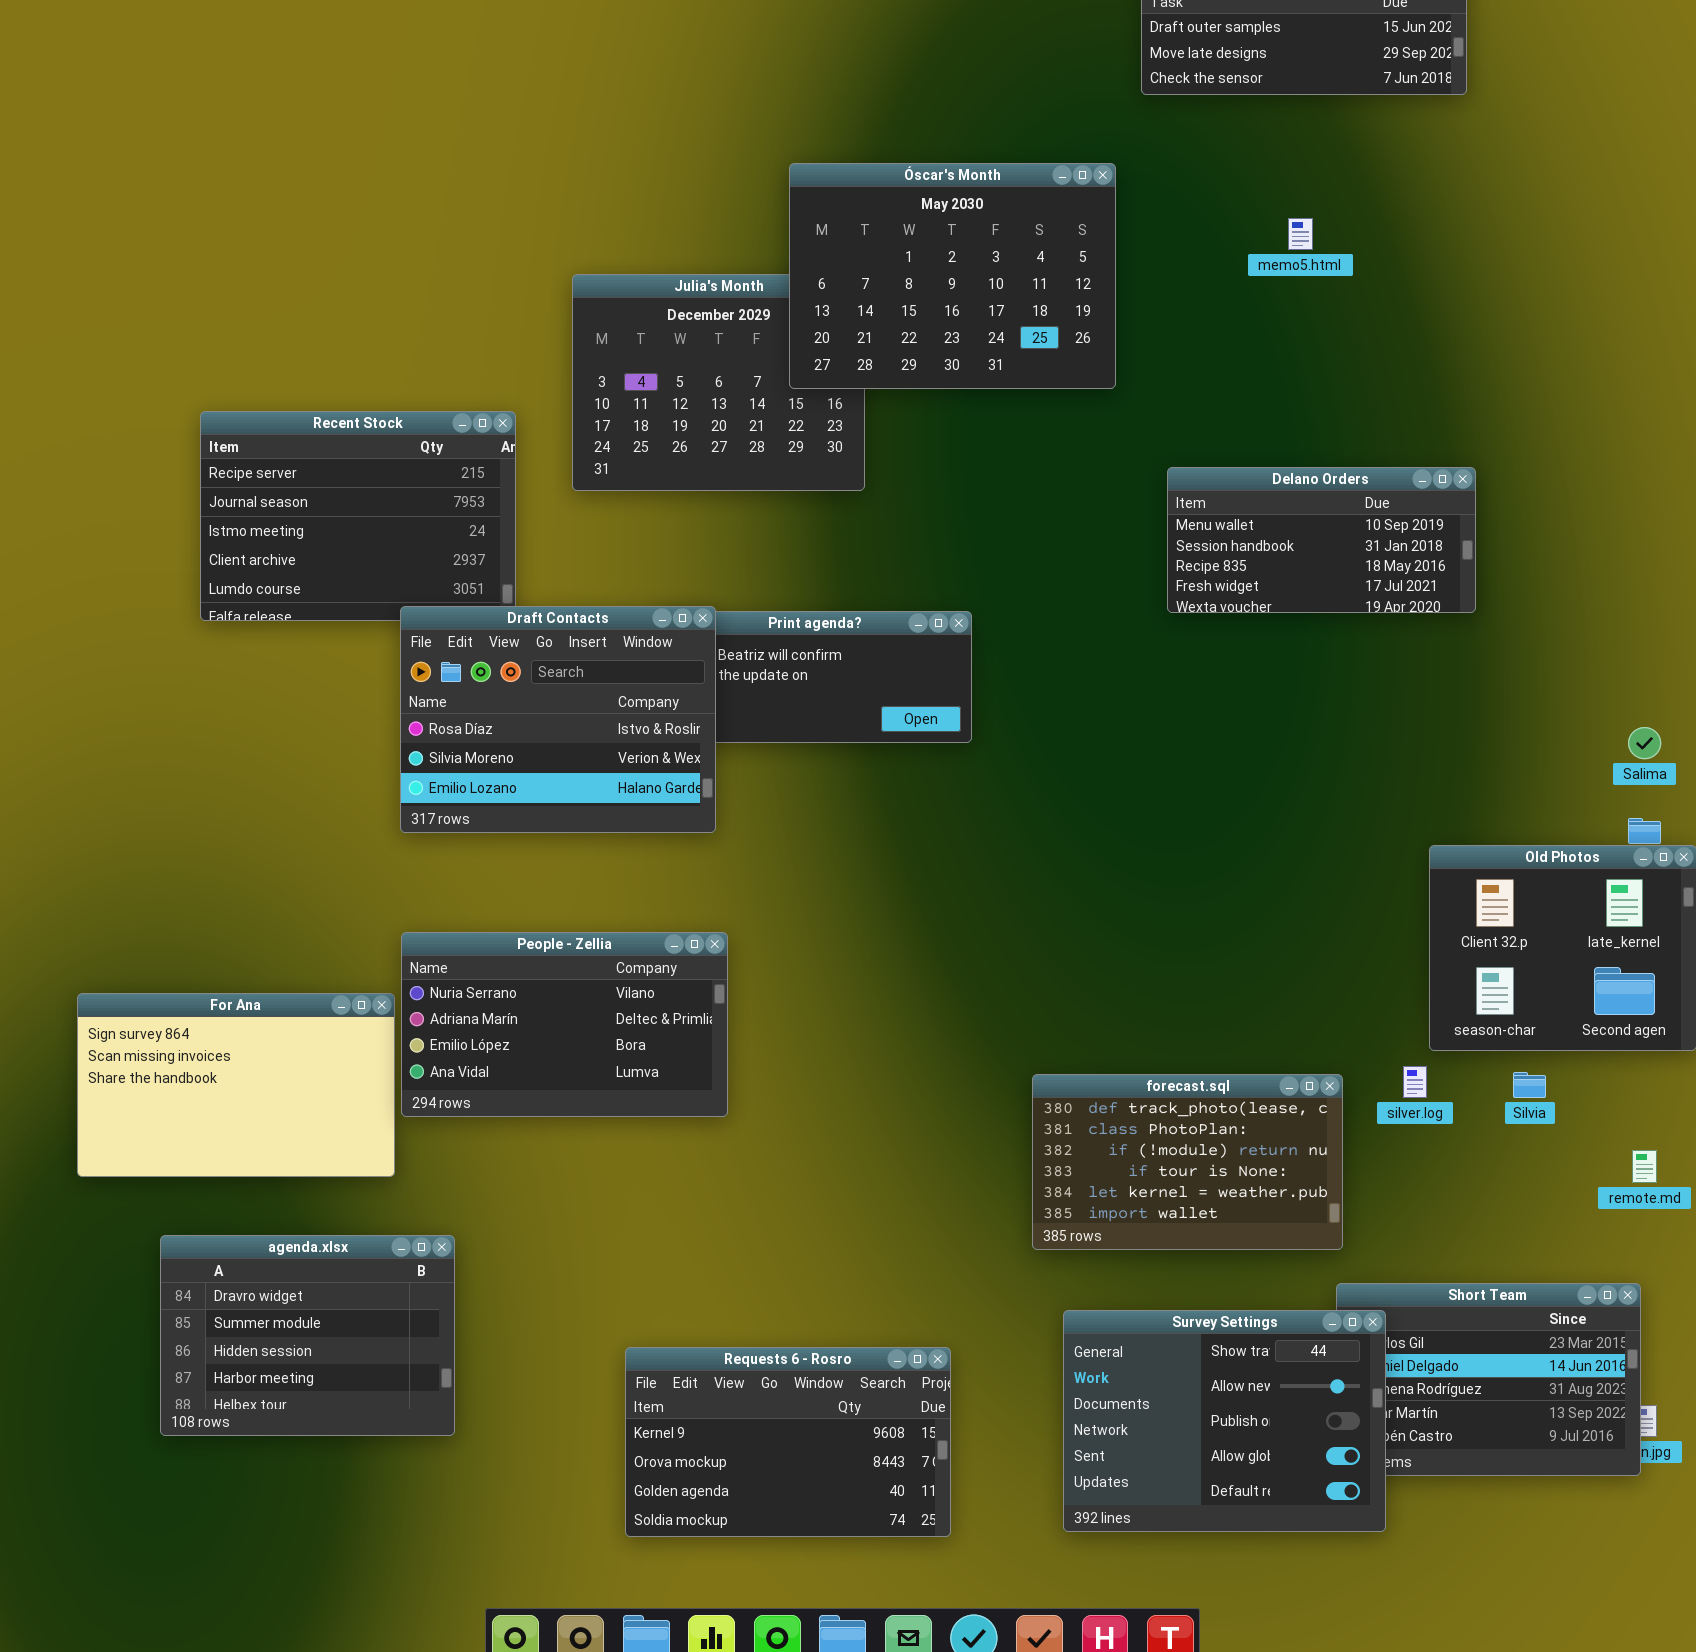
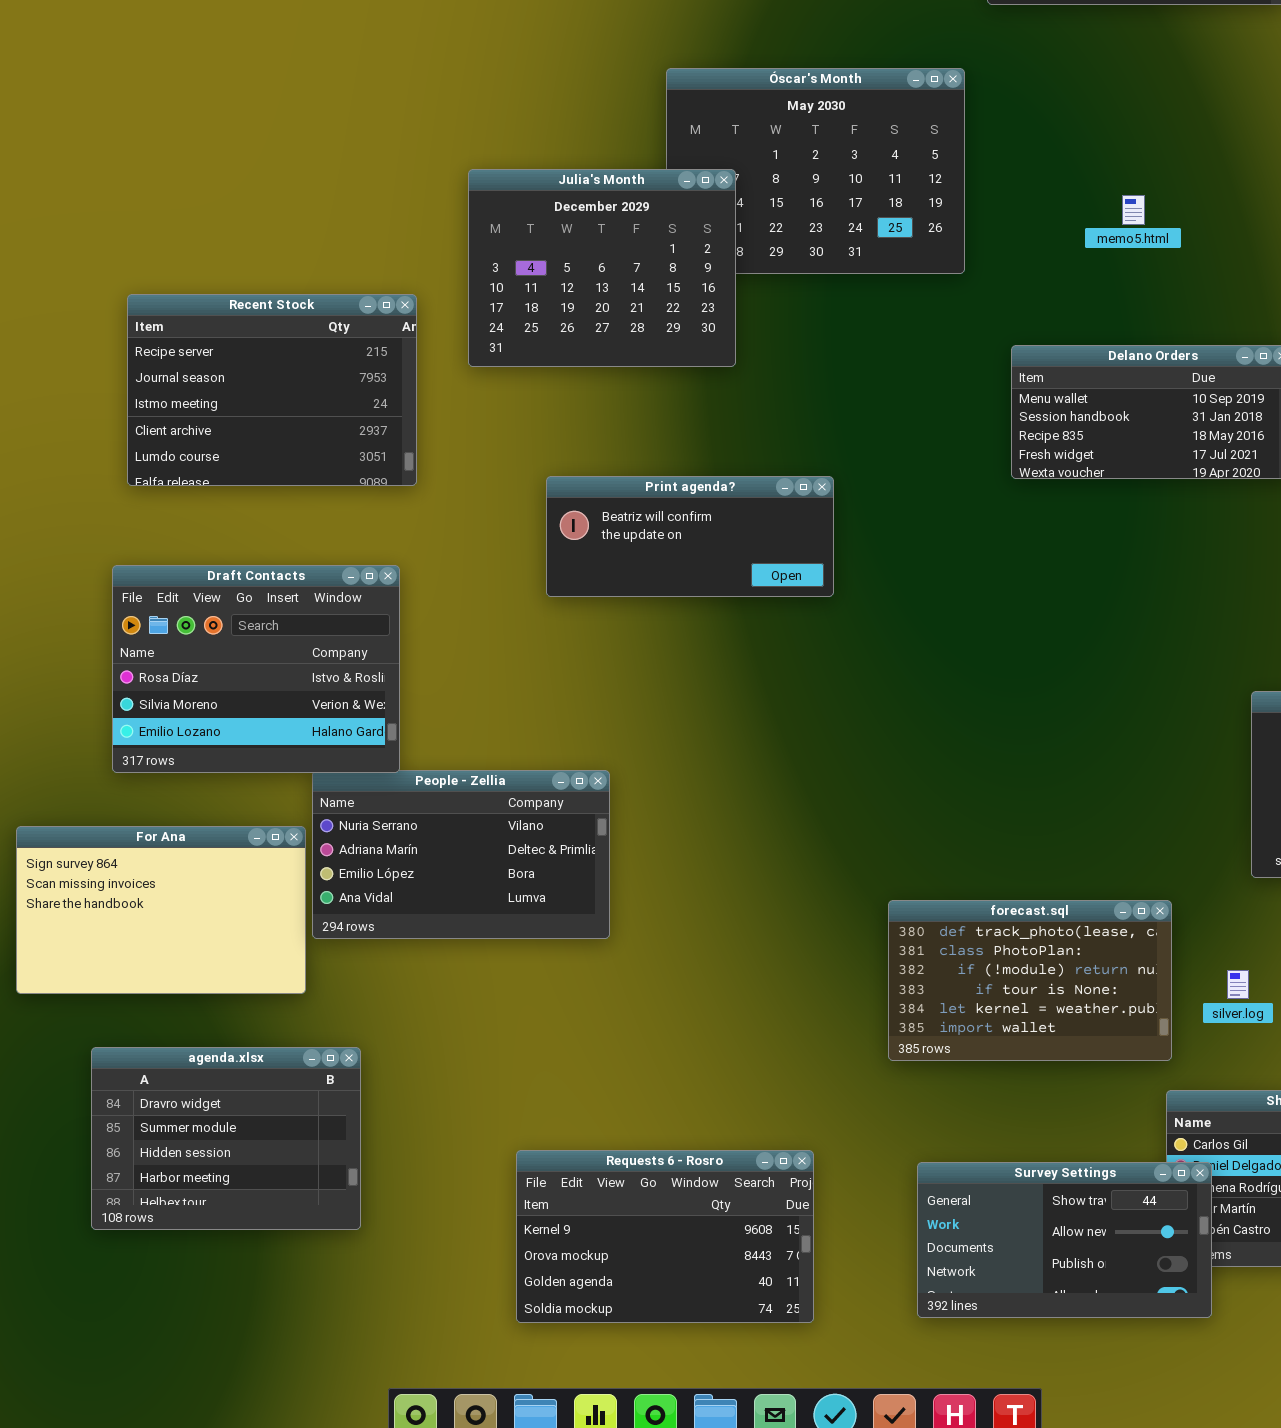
memo5.html: [1288,218,1313,250] -> [1122,195,1145,225], moved
Julia's Month: [572,274,865,491] -> [468,169,736,367], raised
Draft Contacts: [400,606,716,833] -> [112,565,400,773], moved
silver.log: [1403,1066,1427,1098] -> [1227,970,1249,999], moved
Survey Settings: [1063,1310,1386,1532] -> [917,1162,1212,1318], resized

